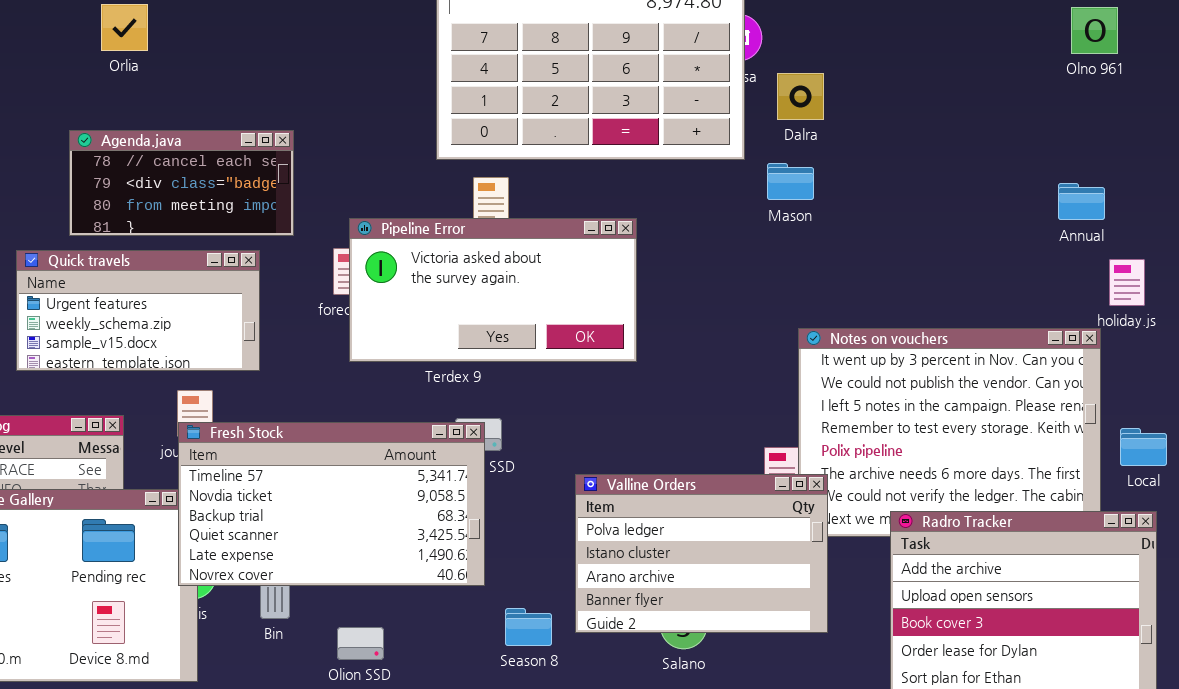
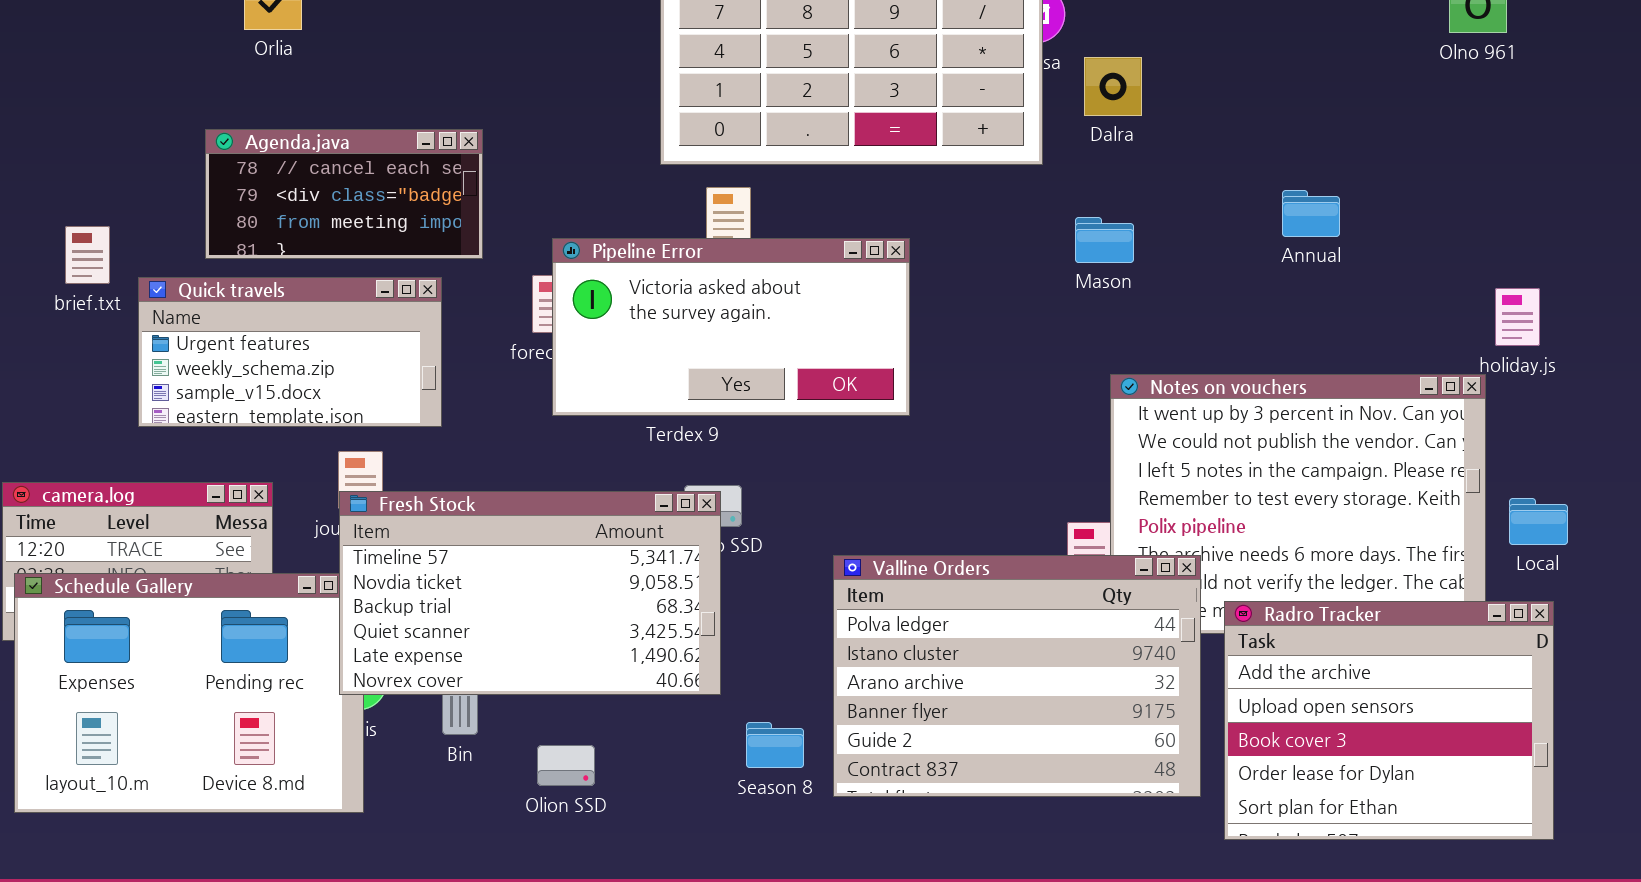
Mason: [767,163,814,200] -> [1075,217,1134,263], moved
Annual: [1058,183,1105,220] -> [1282,190,1340,237], moved
Valline Orders: [575,474,828,633] -> [833,555,1201,797], resized

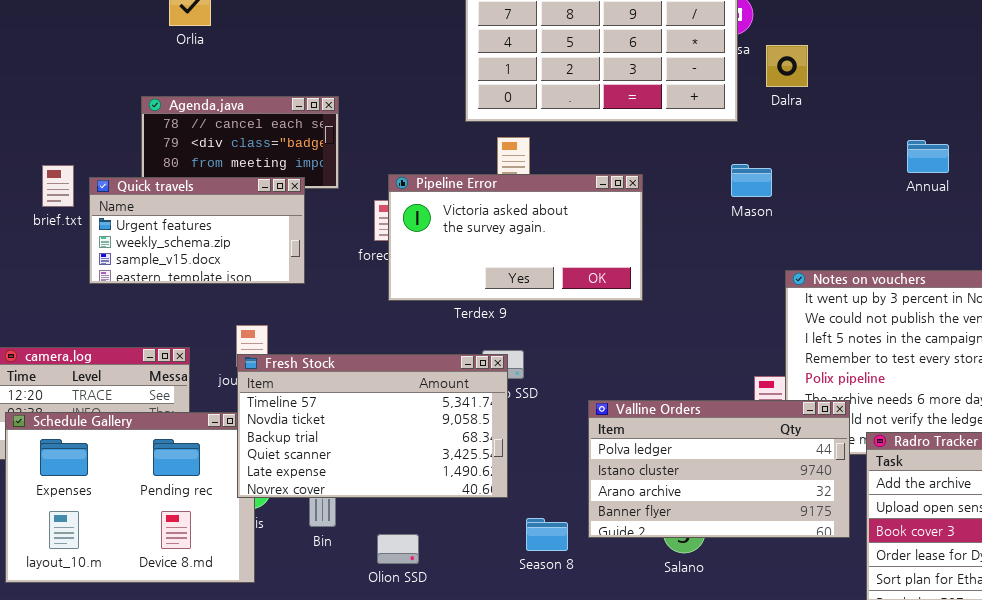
Mason: [1075,217,1134,263] -> [731,164,772,197], moved
Quick travels: [138,277,442,427] -> [89,177,305,284], moved
Valline Orders: [833,555,1201,797] -> [588,400,850,538], resized

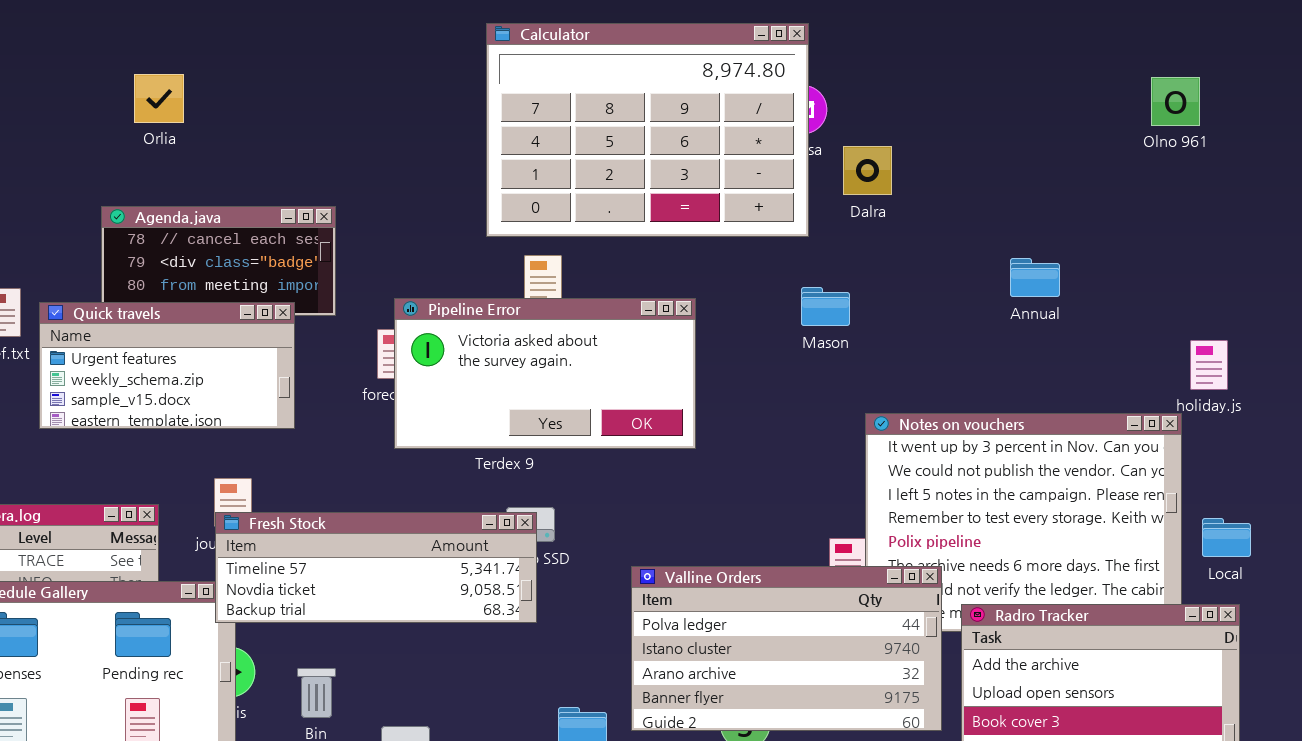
Fresh Stock: [237,354,508,498] -> [215,512,537,623], resized

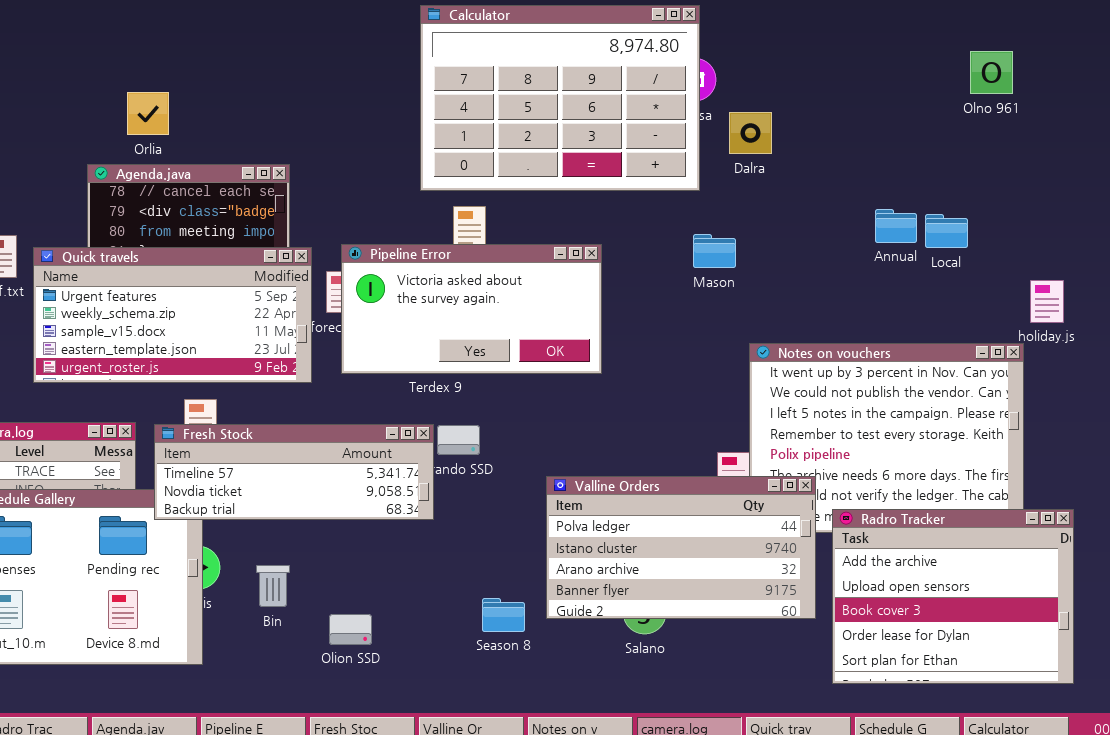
Orlia: [134,74,184,123] -> [127,92,169,135], moved
Olno 961: [1151,77,1200,126] -> [970,51,1013,94], moved
Quick travels: [39,302,295,429] -> [33,247,312,383], resized
Fresh Stock: [215,512,537,623] -> [154,424,434,520], moved
Local: [1202,518,1251,557] -> [925,214,968,248], moved

